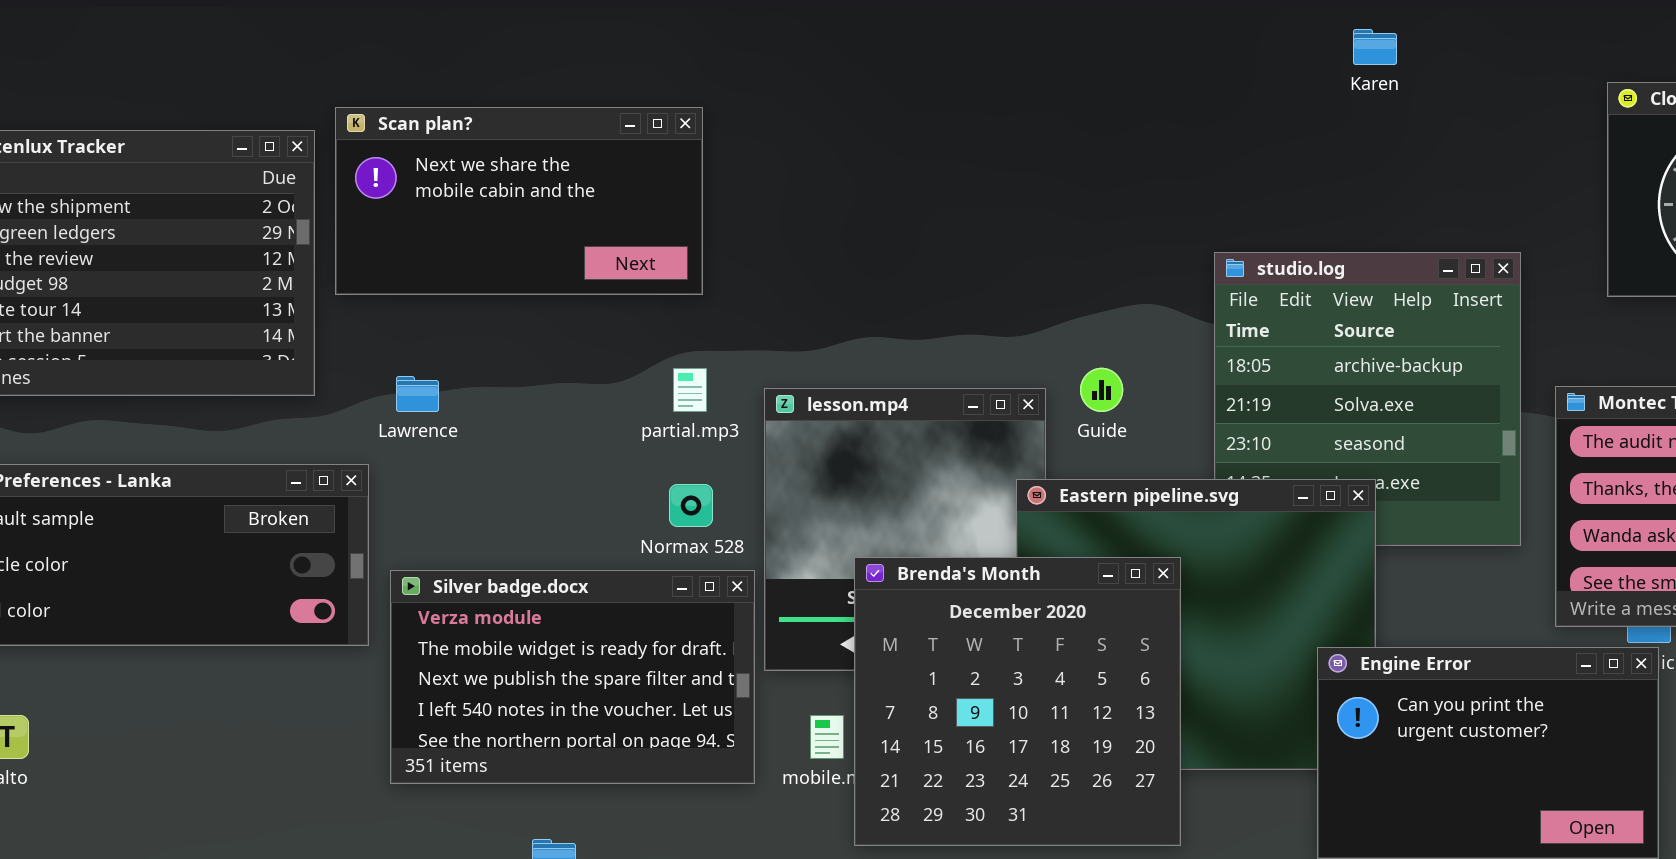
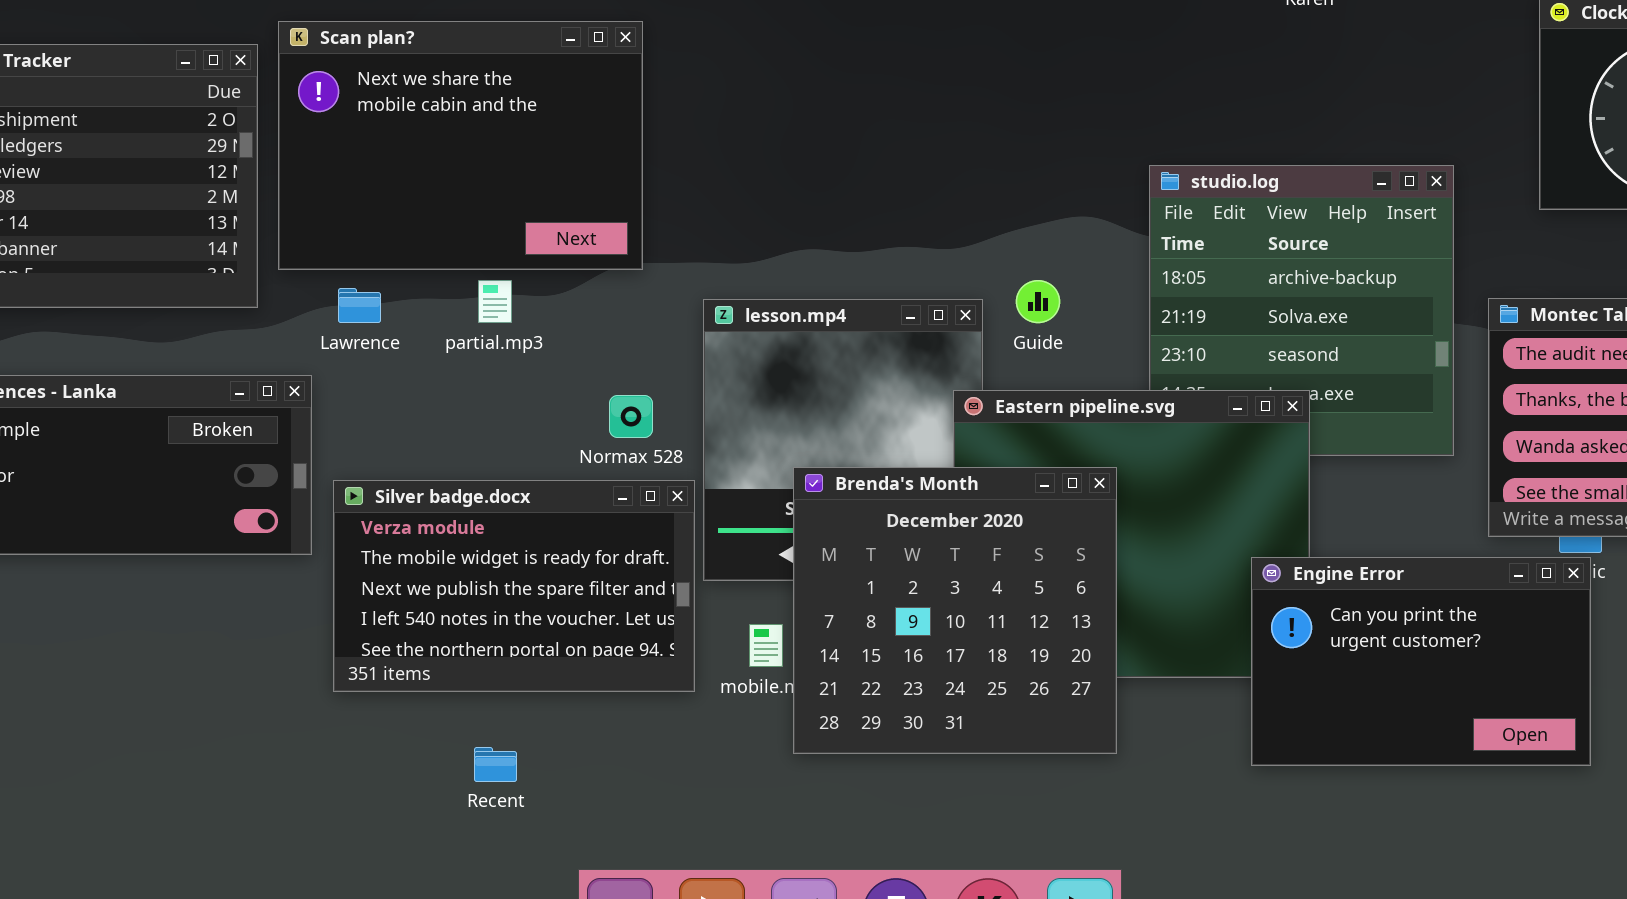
Scan plan?: [335,107,703,295] -> [278,21,643,270], resized
partial.mp3: [673,368,707,412] -> [478,280,512,323], moved

